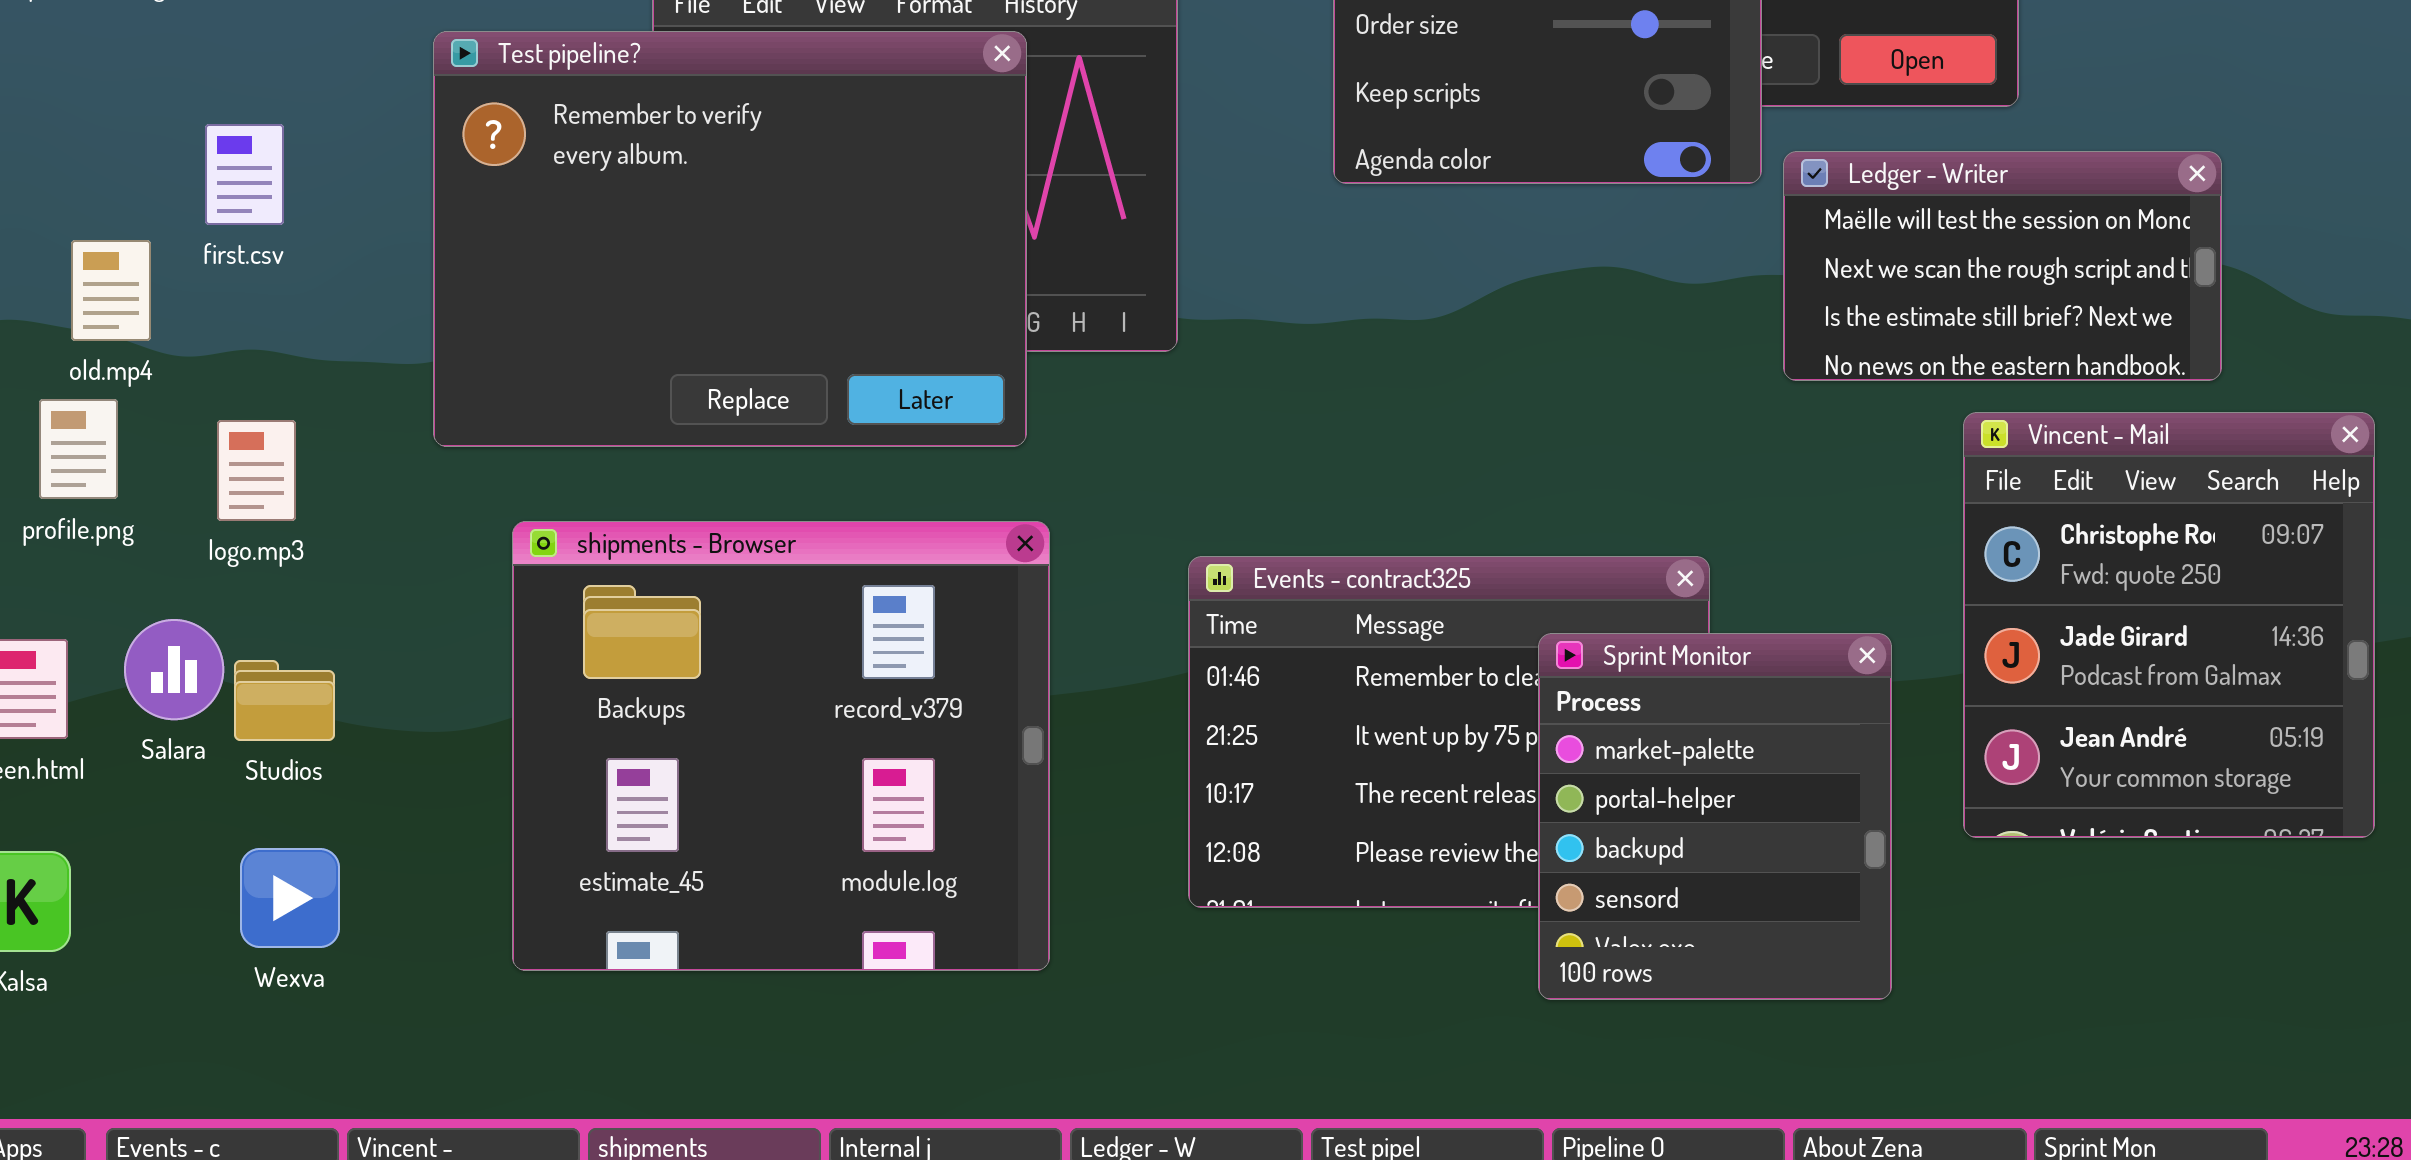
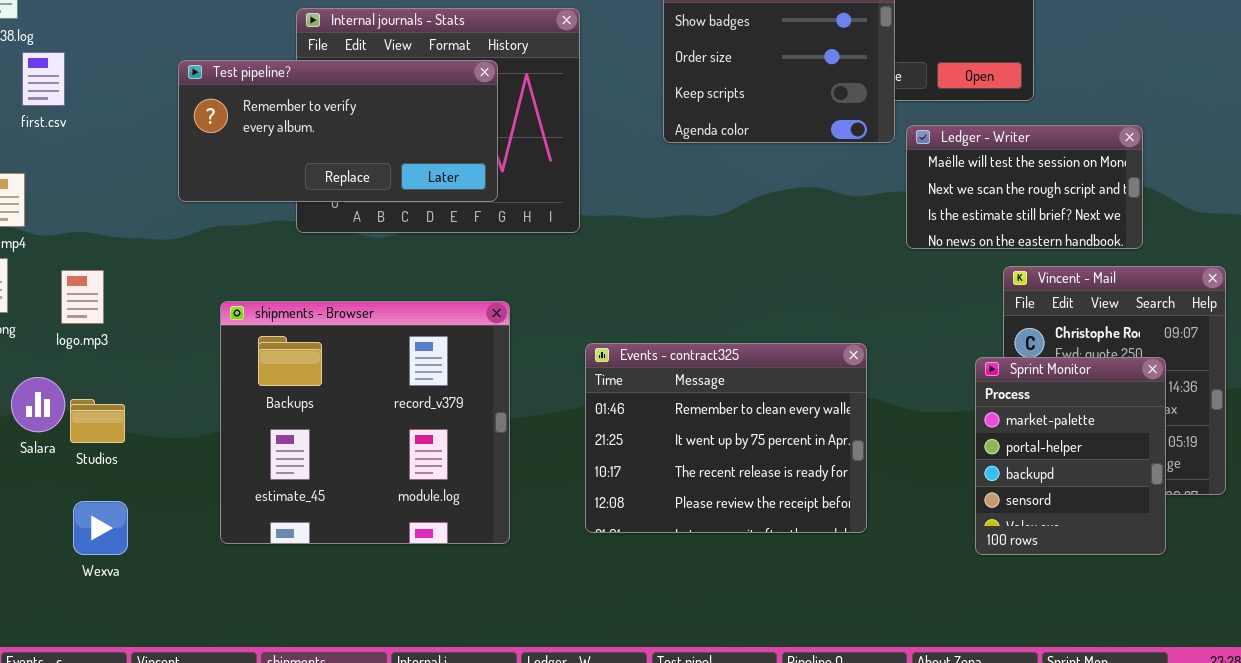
Test pipeline?: [433,31,1027,447] -> [178,60,498,202], resized
first.csv: [205,124,284,225] -> [22,52,65,106], moved
shipments - Browser: [512,521,1050,971] -> [220,301,510,544], moved
Sprint Monitor: [1538,633,1892,1000] -> [975,357,1166,555], moved

